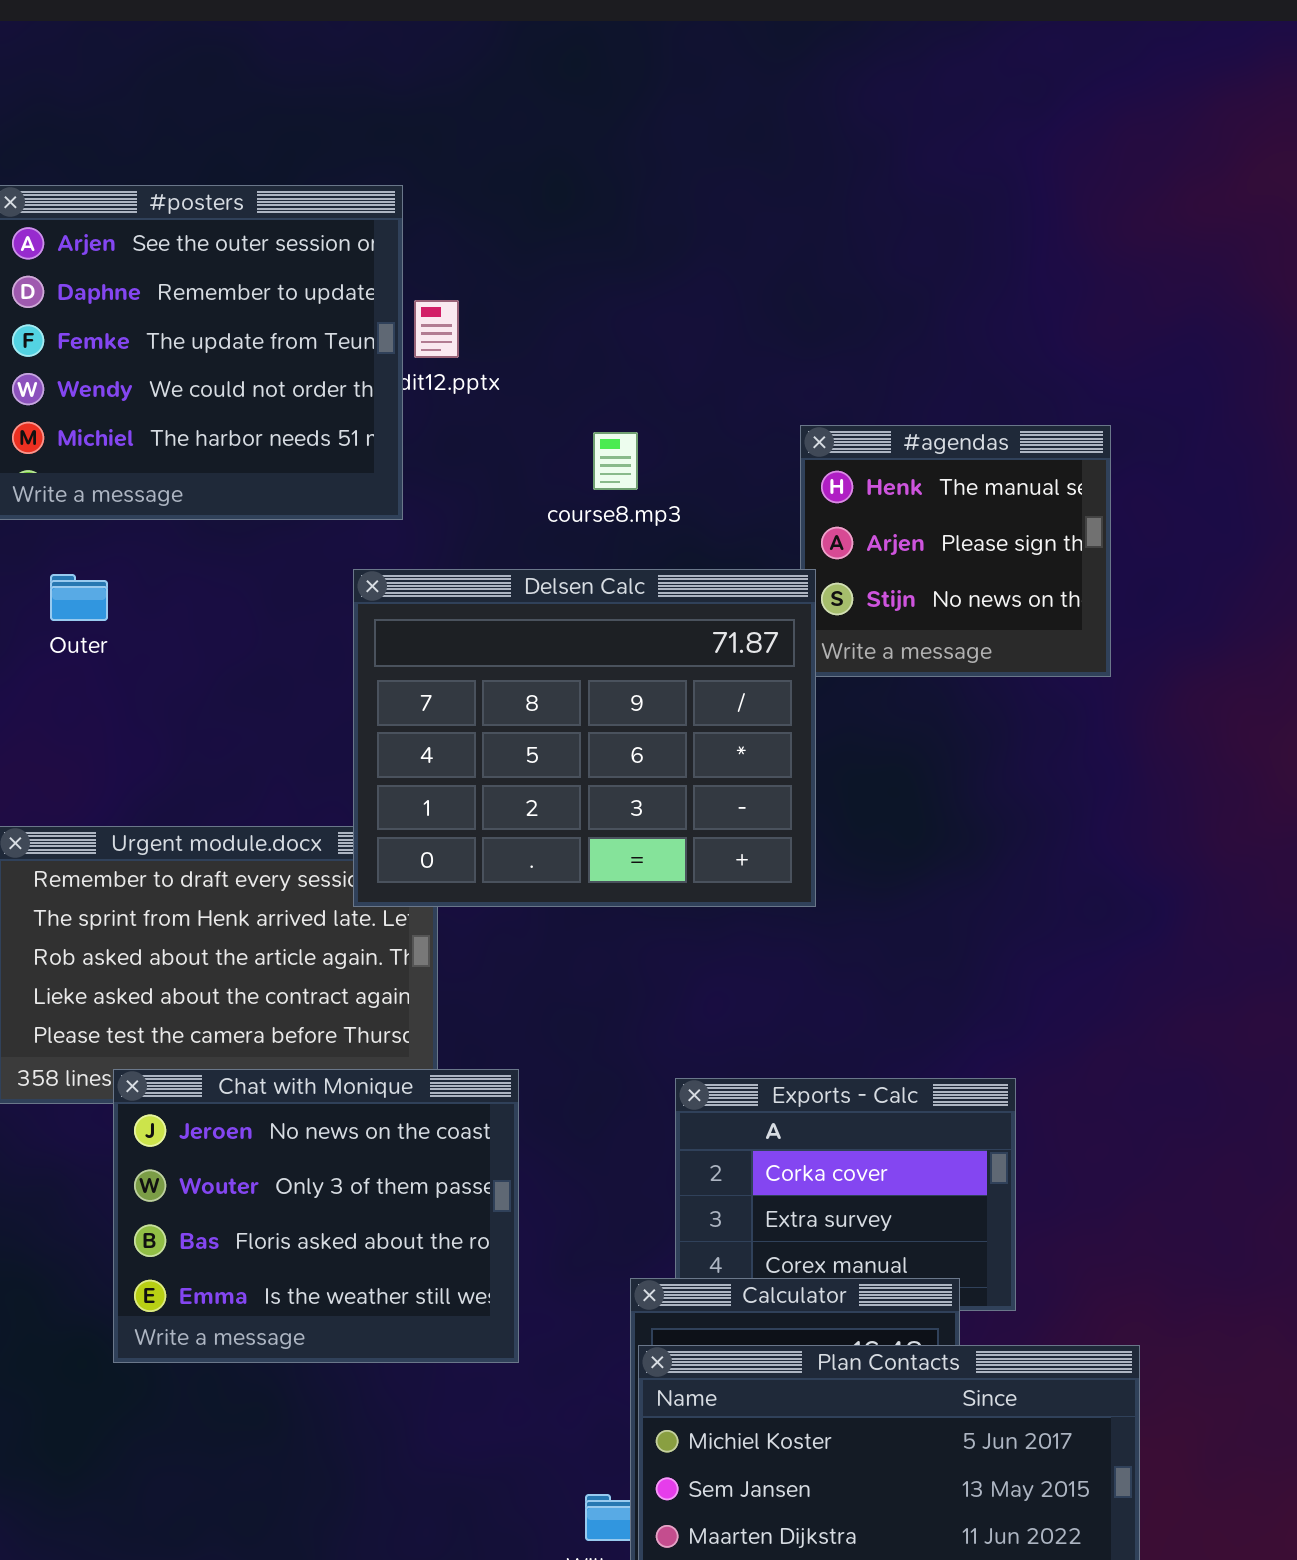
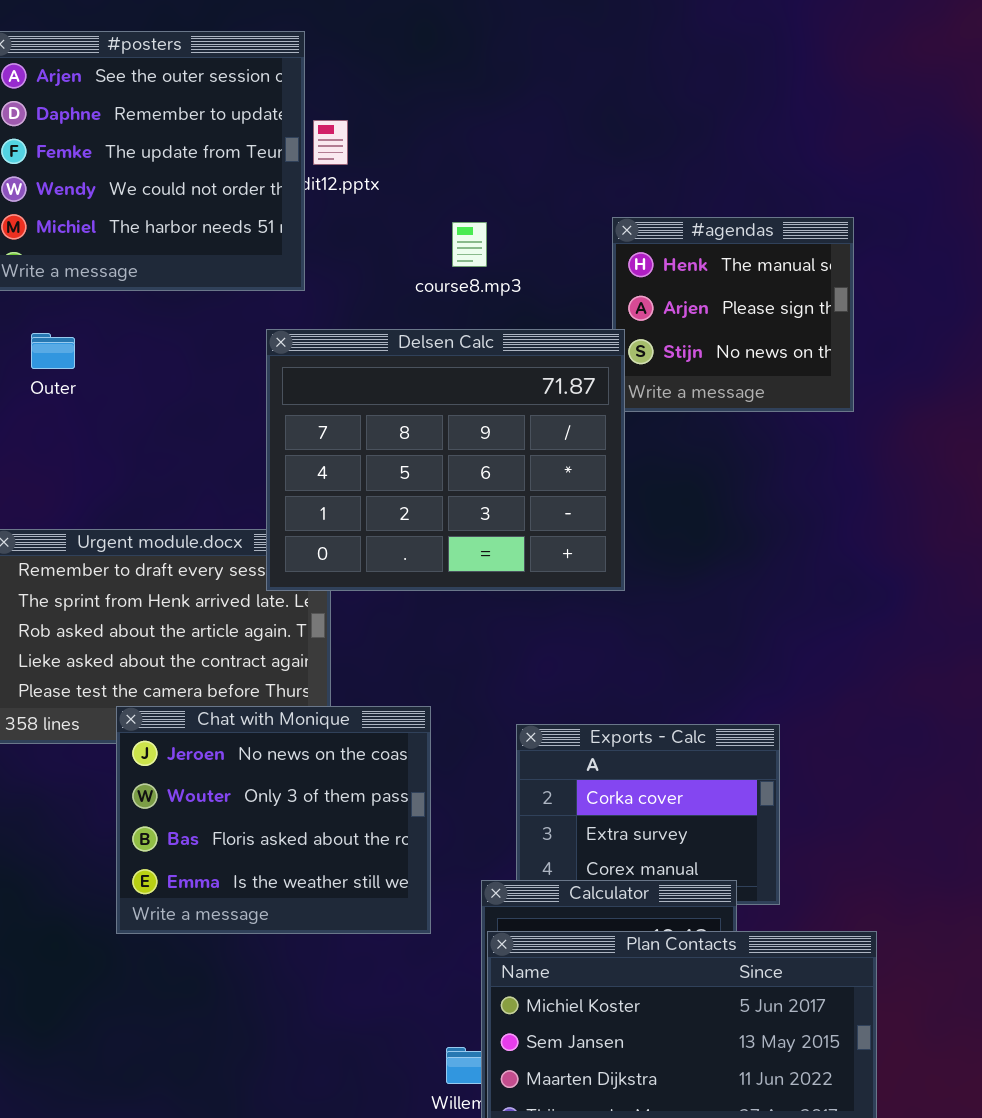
Chat with Monique: [113,1069,519,1363] -> [116,706,431,934], moved

